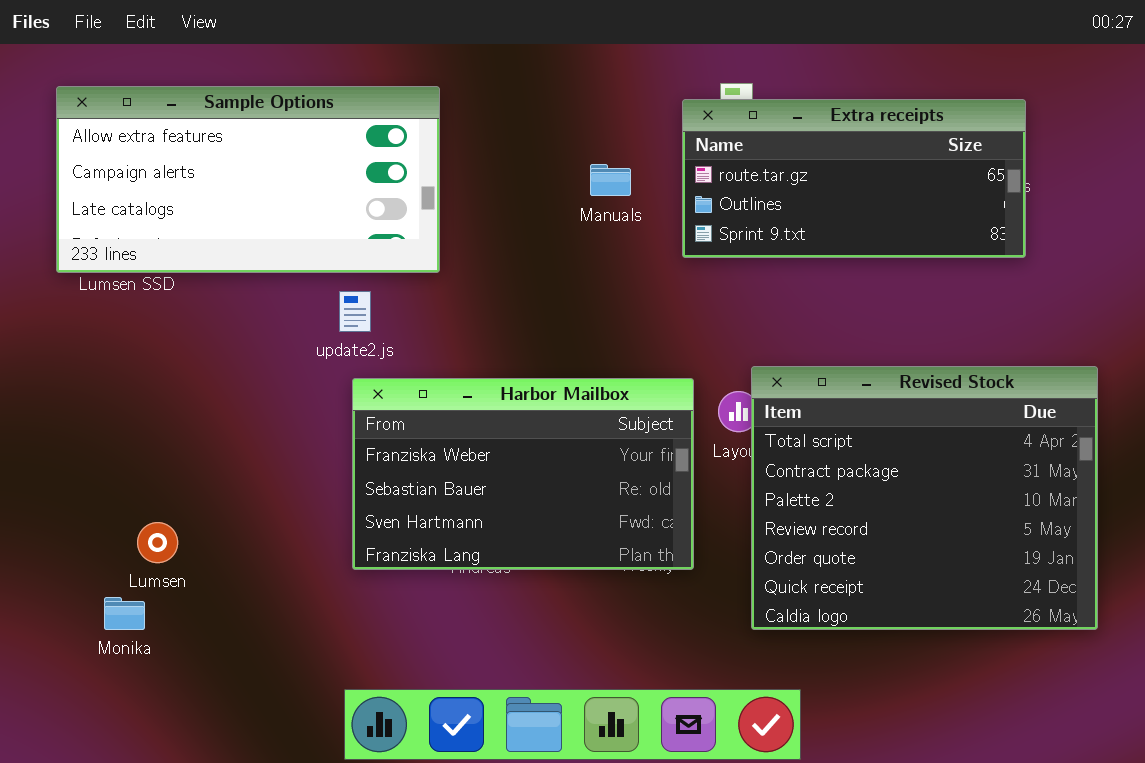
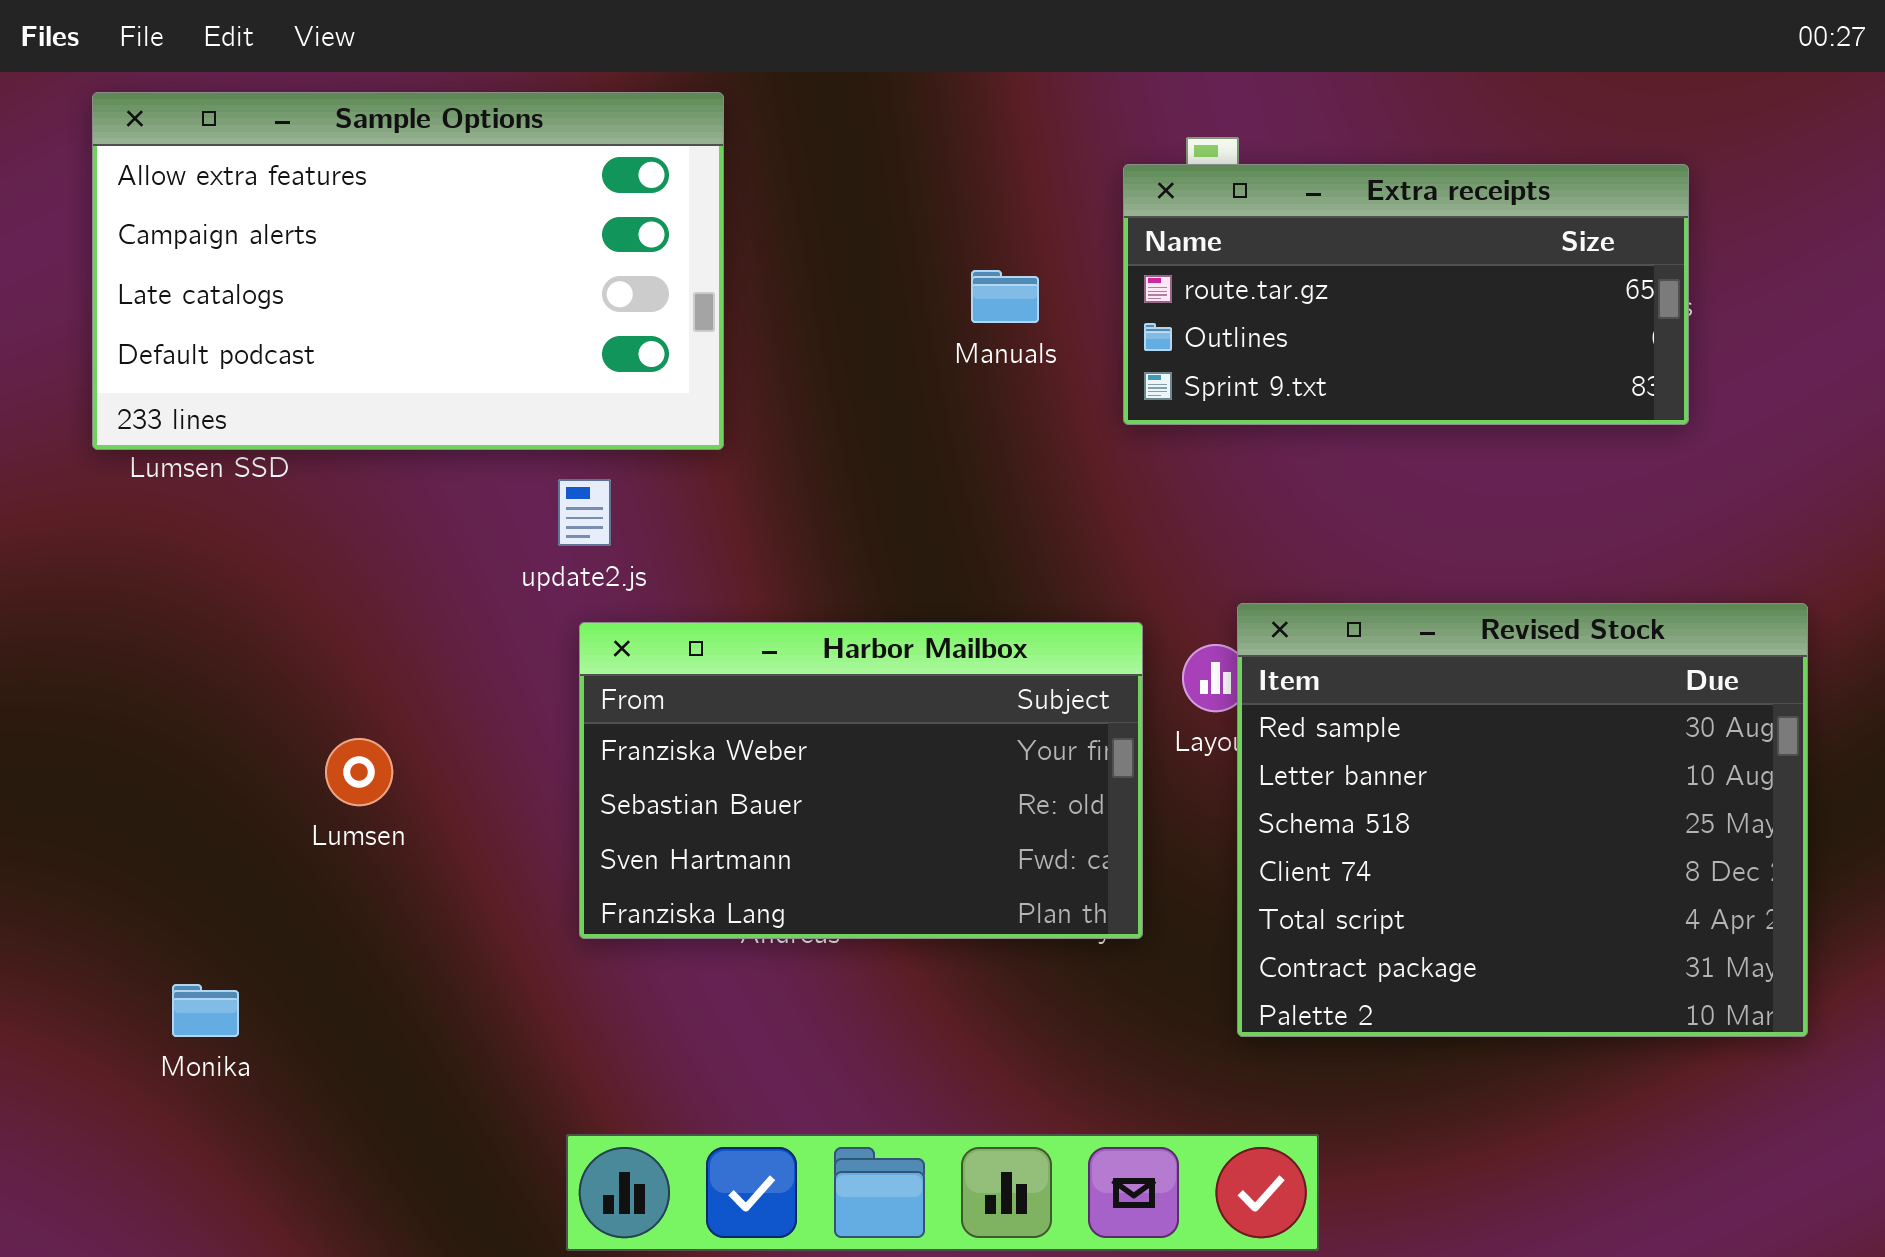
Sample Options: [56,86,440,273] -> [92,92,724,450], resized
Revised Stock: [751,366,1098,630] -> [1237,603,1808,1037], scrolled up 4 rows
Lumsen: [137,522,178,563] -> [325,738,393,806], moved

